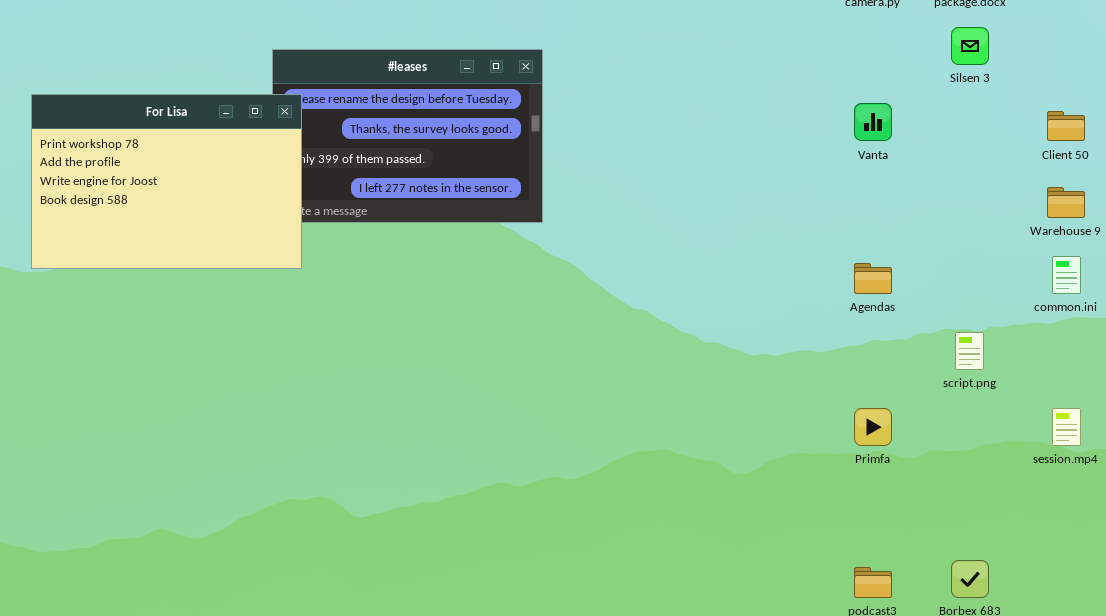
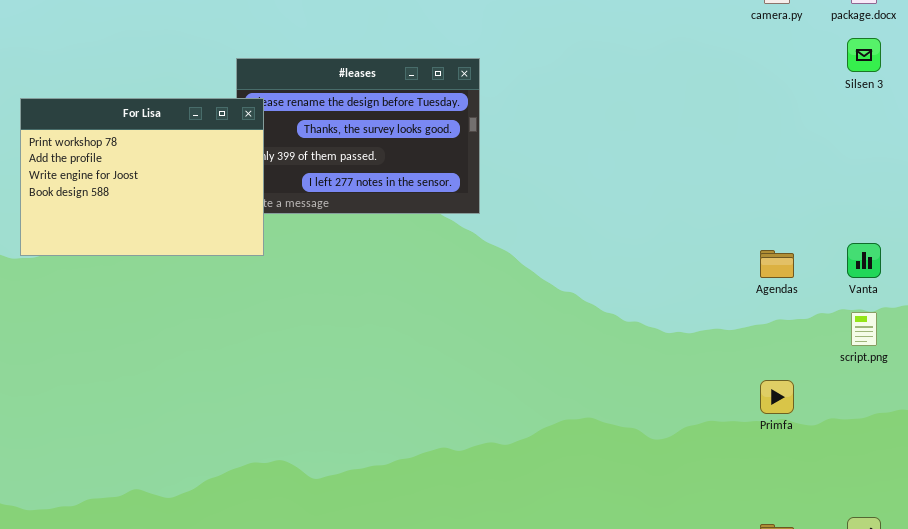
Vanta: [854,103,892,141] -> [847,243,881,278], moved

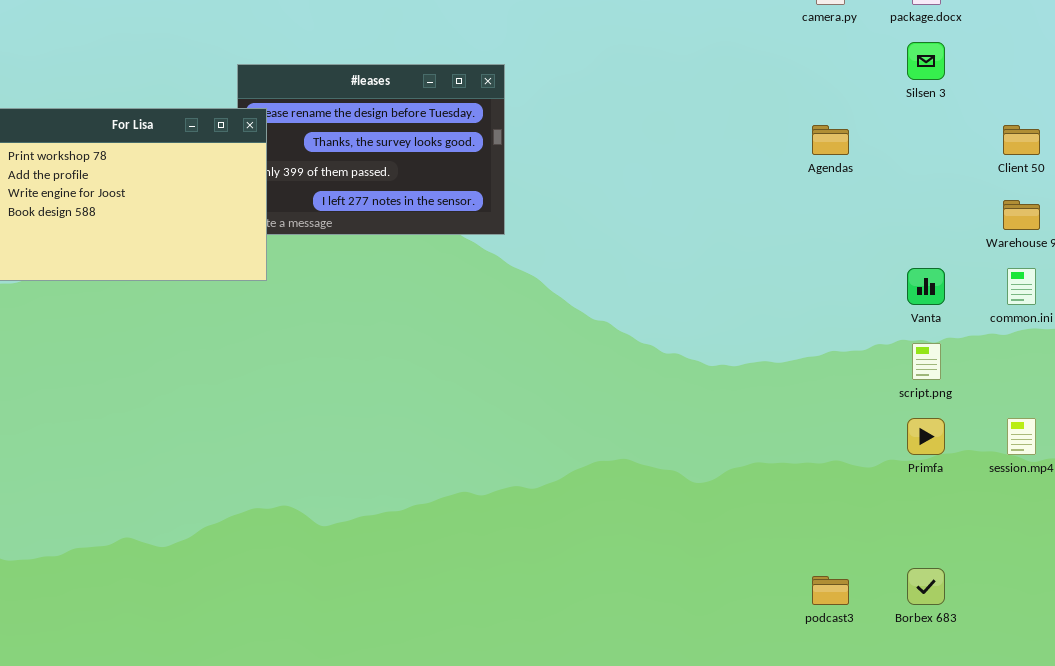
Agendas: [760,250,794,278] -> [812,125,849,155], moved
Primfa: [760,380,794,414] -> [907,418,945,455], moved

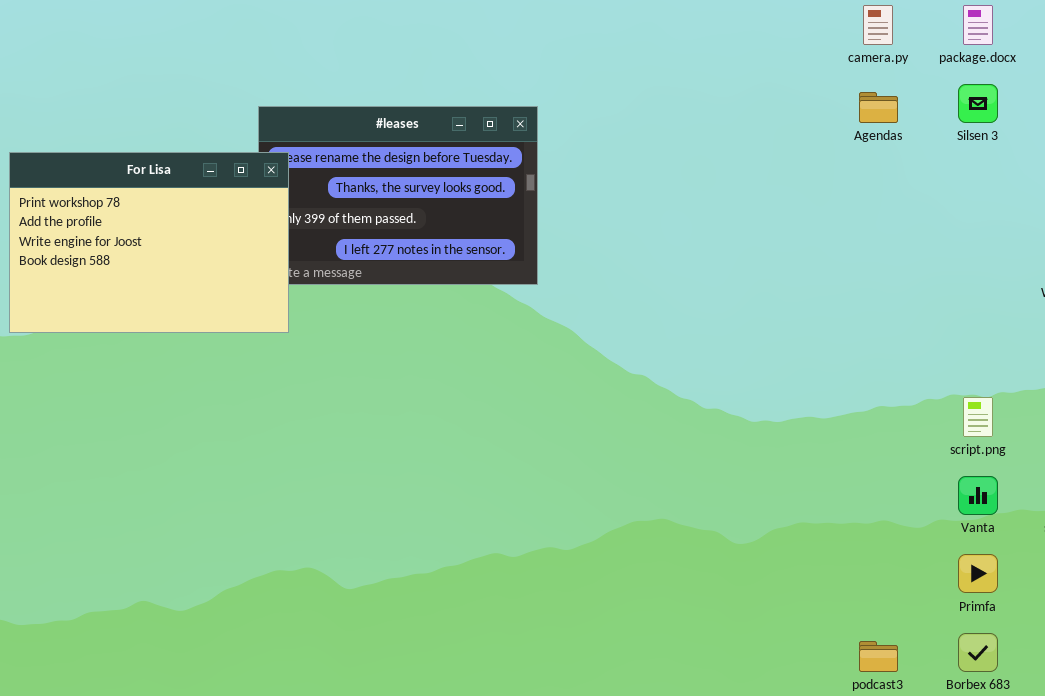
Agendas: [812,125,849,155] -> [859,92,898,123], moved
Vanta: [907,268,945,305] -> [958,476,998,515], moved
Primfa: [907,418,945,455] -> [958,554,998,593], moved

